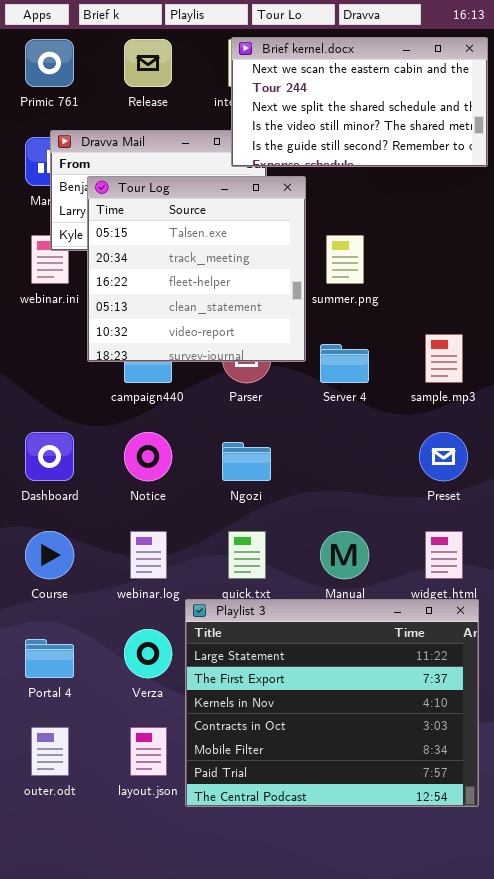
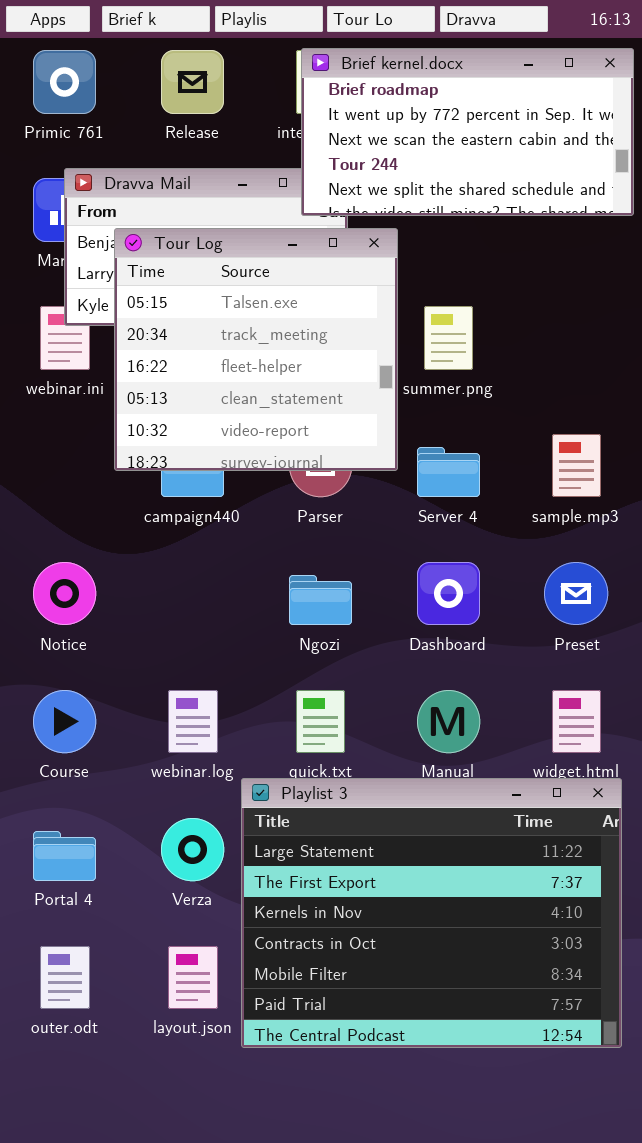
Brief kernel.docx: [231,37,488,167] -> [301,48,634,216], scrolled up 2 rows
Dashboard: [25,432,74,481] -> [417,562,480,625], moved
Notice: [124,432,172,481] -> [33,562,96,625], moved

